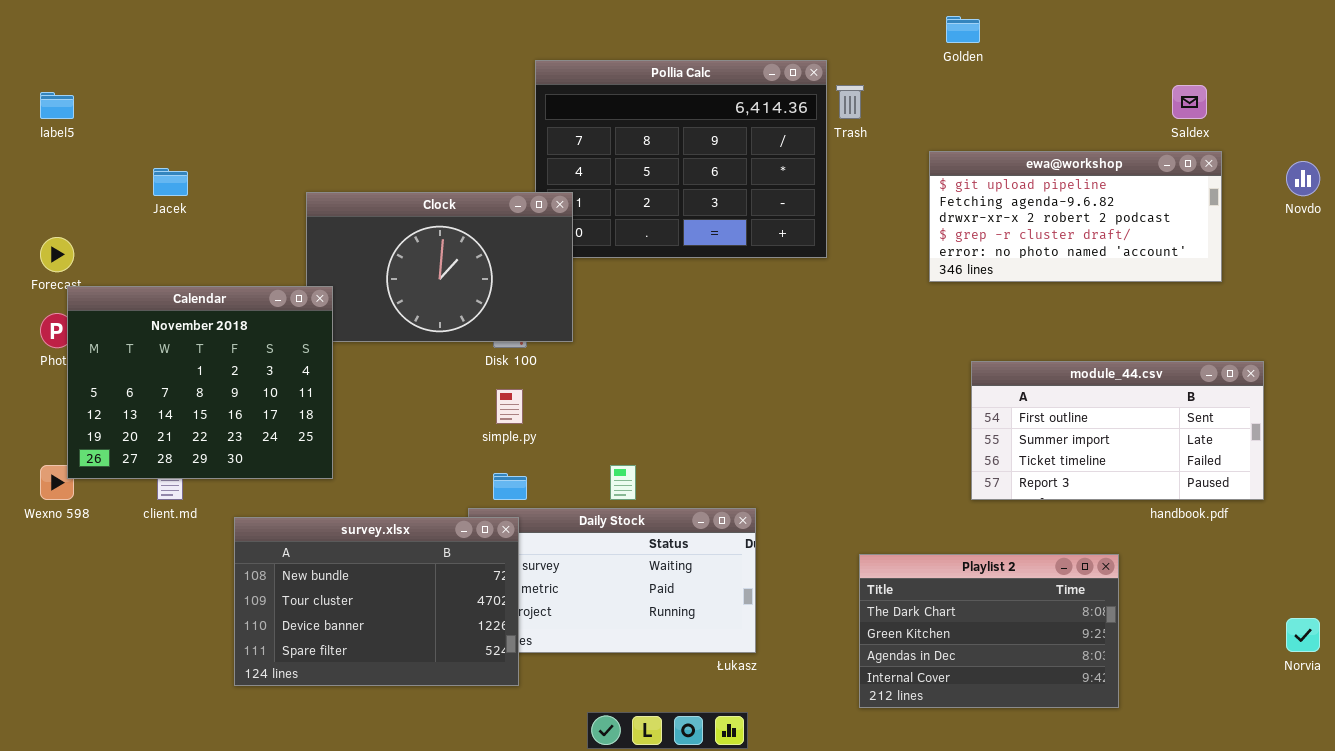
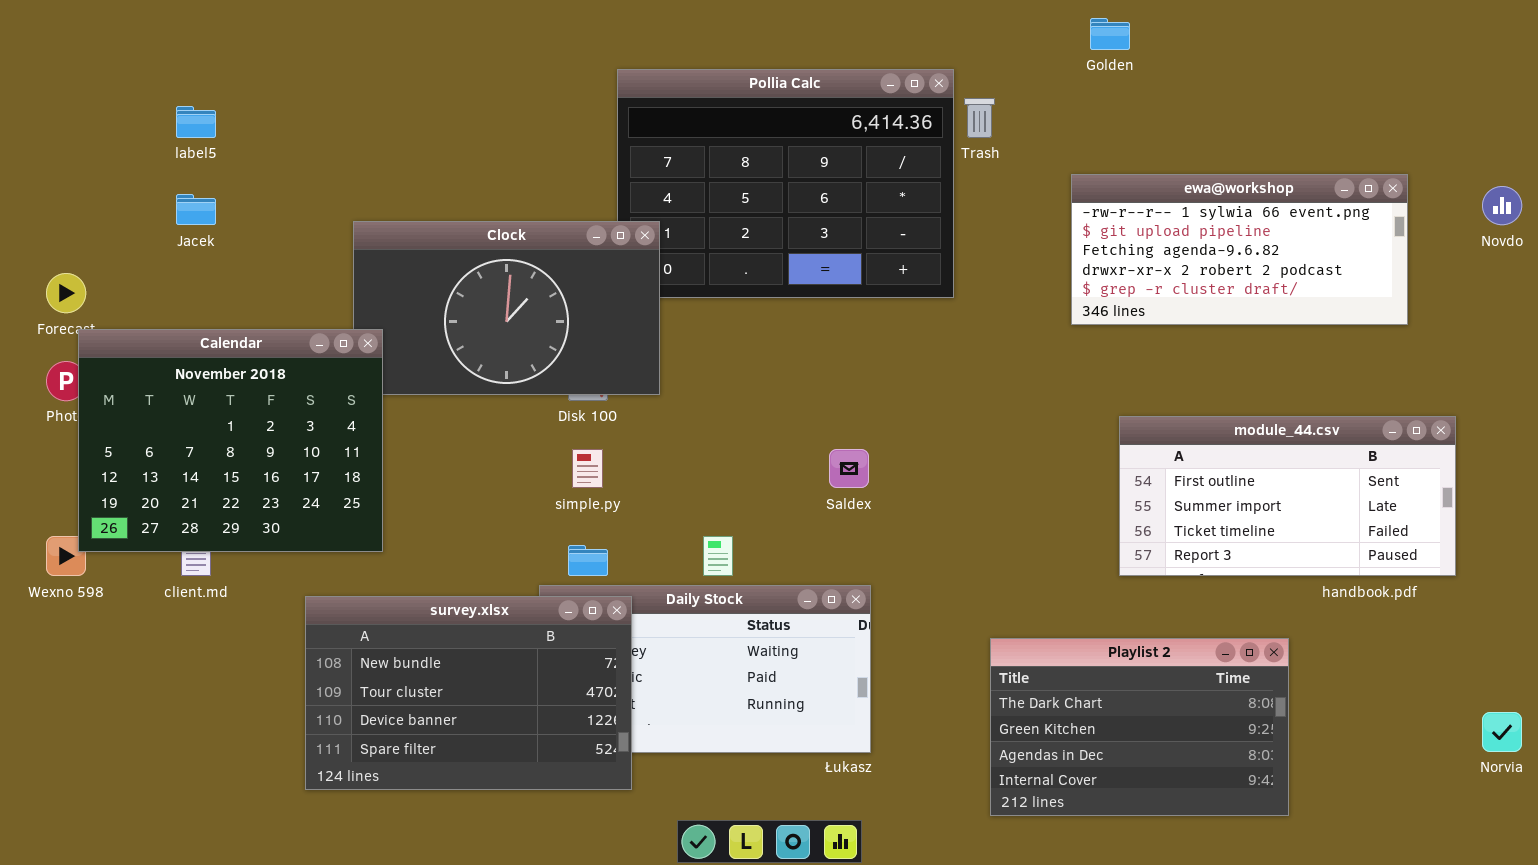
Saldex: [1172,85,1207,119] -> [829,449,869,488], moved
label5: [40,92,74,119] -> [176,106,216,138], moved
ewa@workshop: [929,151,1222,282] -> [1071,174,1408,325], scrolled up 1 row
survey.xlsx: [234,517,519,686] -> [305,596,632,790], moved

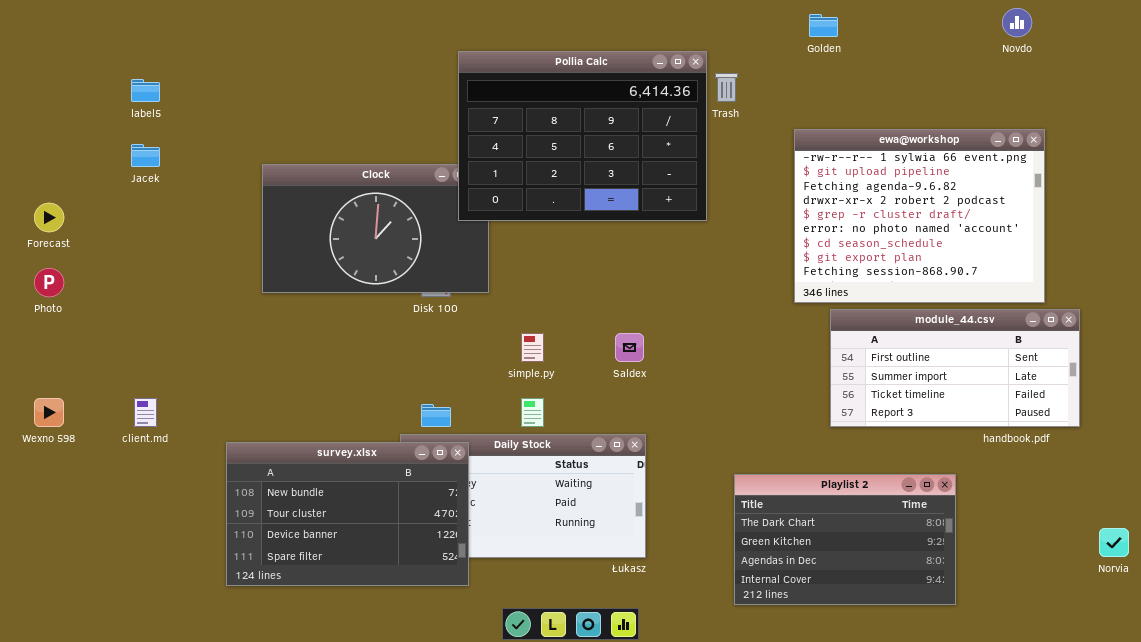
Pollia Calc: [617,69,954,298] -> [458,51,707,221], raised
ewa@workshop: [1071,174,1408,325] -> [794,129,1045,303], resized
Novdo: [1482,186,1522,225] -> [1002,8,1032,37], moved
Calendar: [78,329,383,552] -> none, closed
simple.py: [572,449,603,488] -> [521,333,544,362], moved

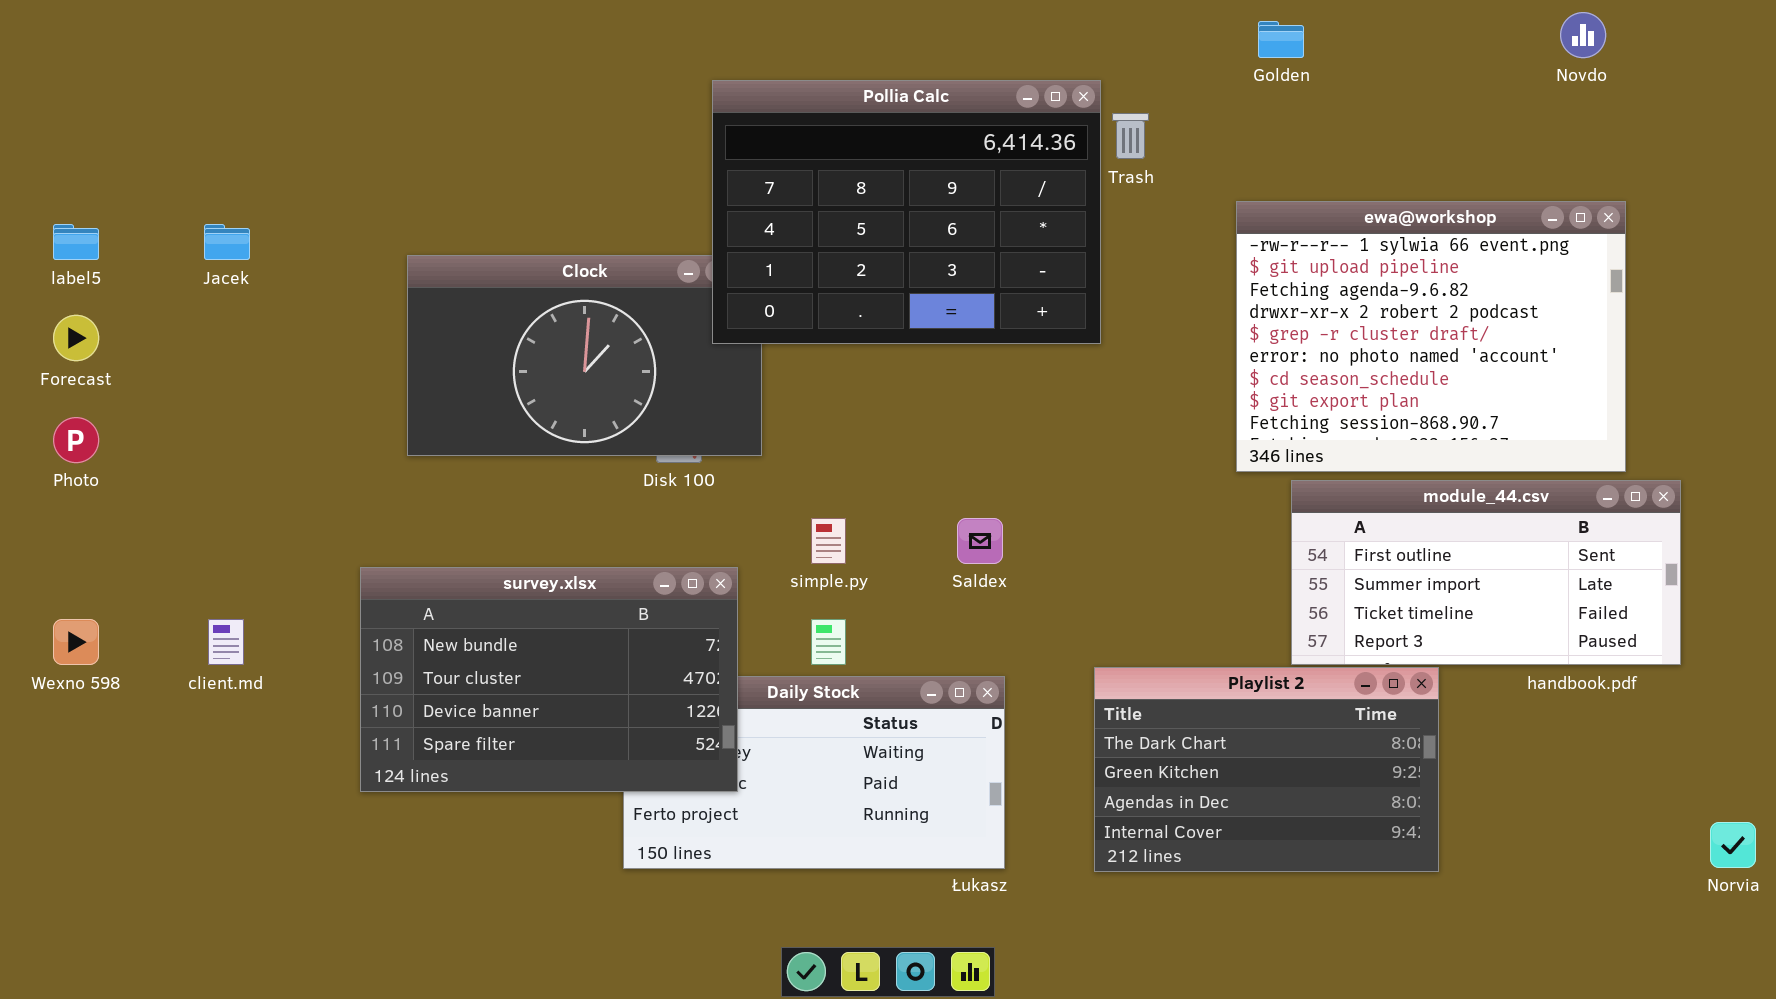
label5: [131,79,160,102] -> [53,224,99,260], moved
survey.xlsx: [226,442,469,586] -> [360,567,738,792], moved
Playlist 2: [734,474,956,605] -> [1094,667,1439,872], moved

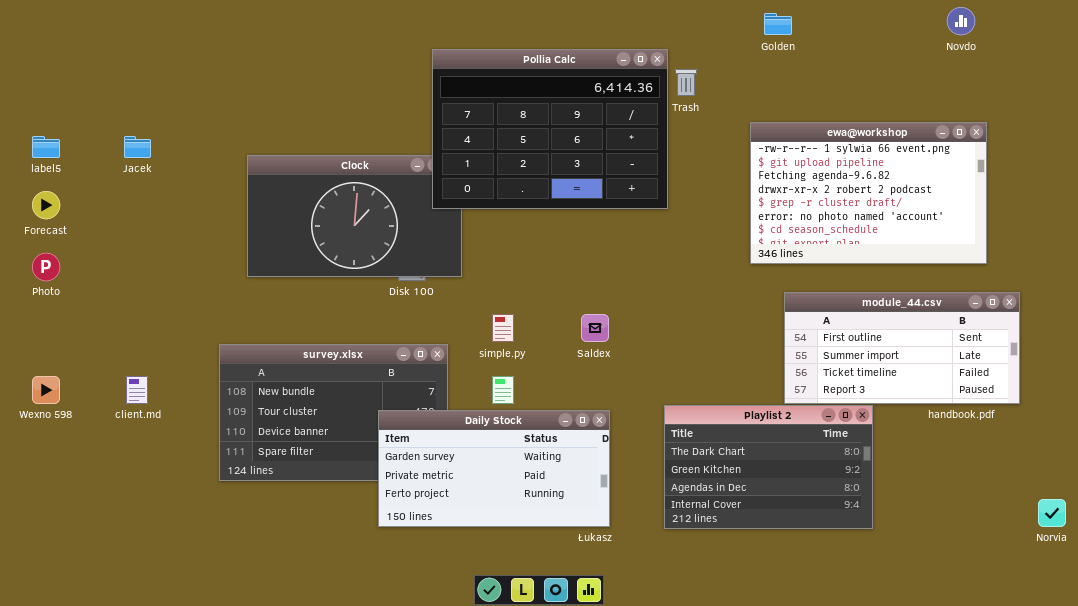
ewa@workshop: [1236,201,1626,472] -> [750,122,987,264], resized
Daily Stock: [623,676,1005,869] -> [378,410,610,527], raised

